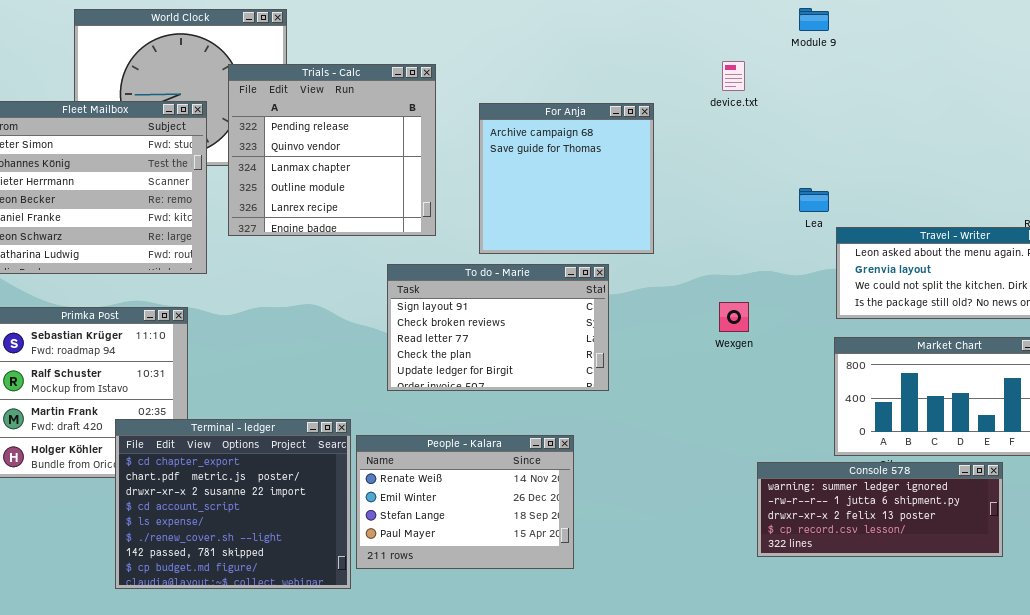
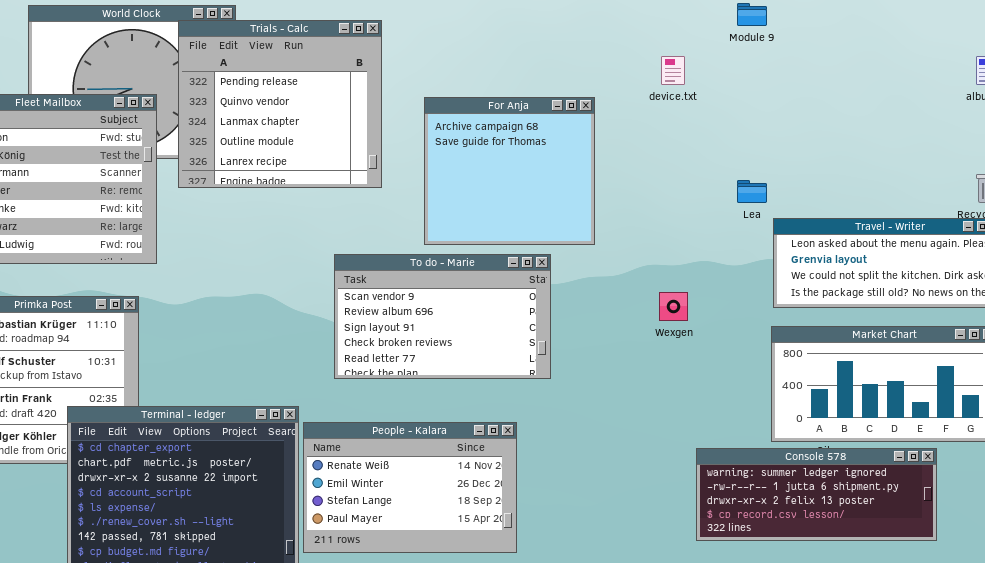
Trials - Calc: [228,64,436,236] -> [178,20,382,188], moved
To do - Marie: [387,264,609,391] -> [334,254,551,379], scrolled up 2 rows

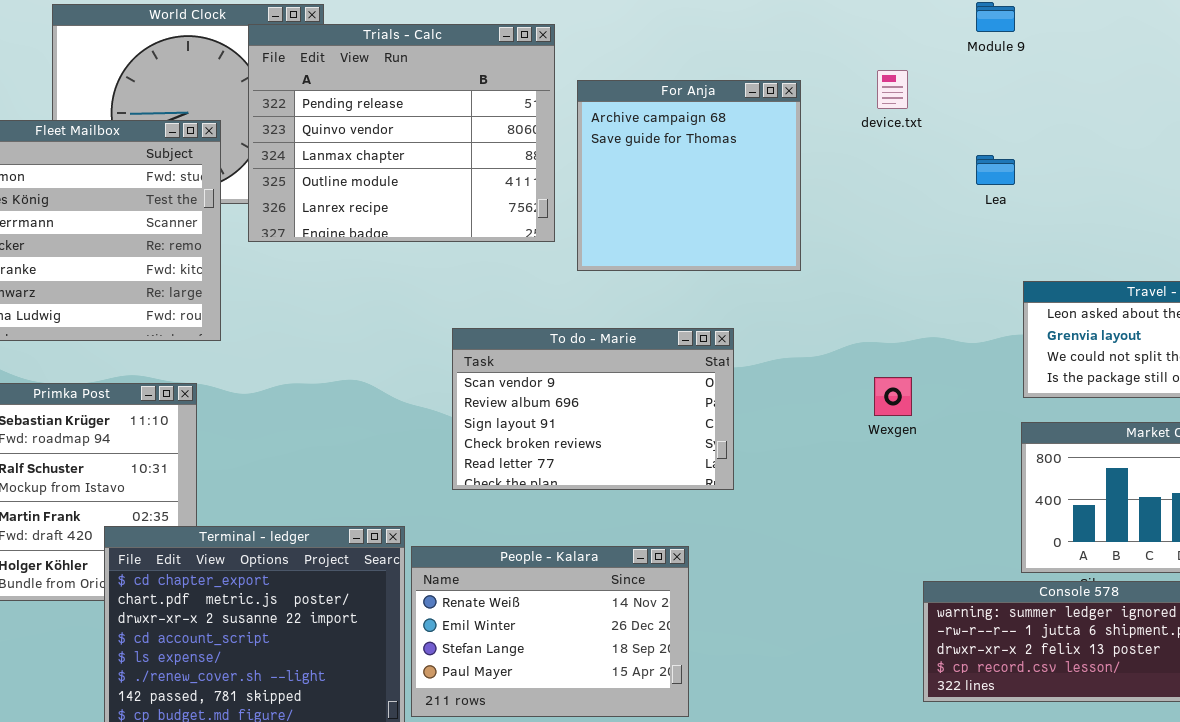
Trials - Calc: [178,20,382,188] -> [248,24,555,242], resized
For Anja: [424,97,595,245] -> [577,80,801,271], moved
Lea: [737,180,767,203] -> [976,155,1015,185], moved

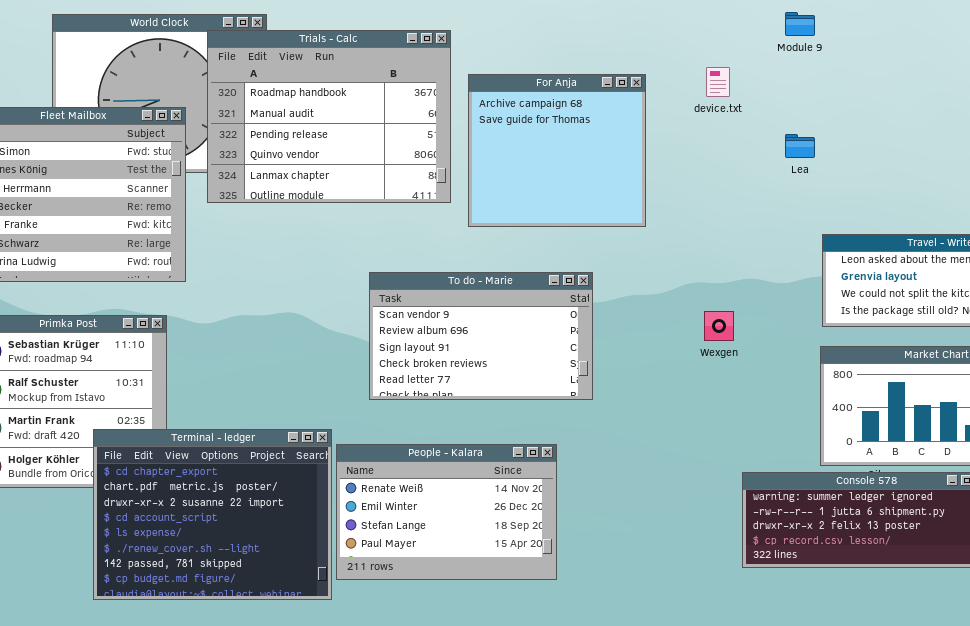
Trials - Calc: [248,24,555,242] -> [207,30,451,203], scrolled up 2 rows

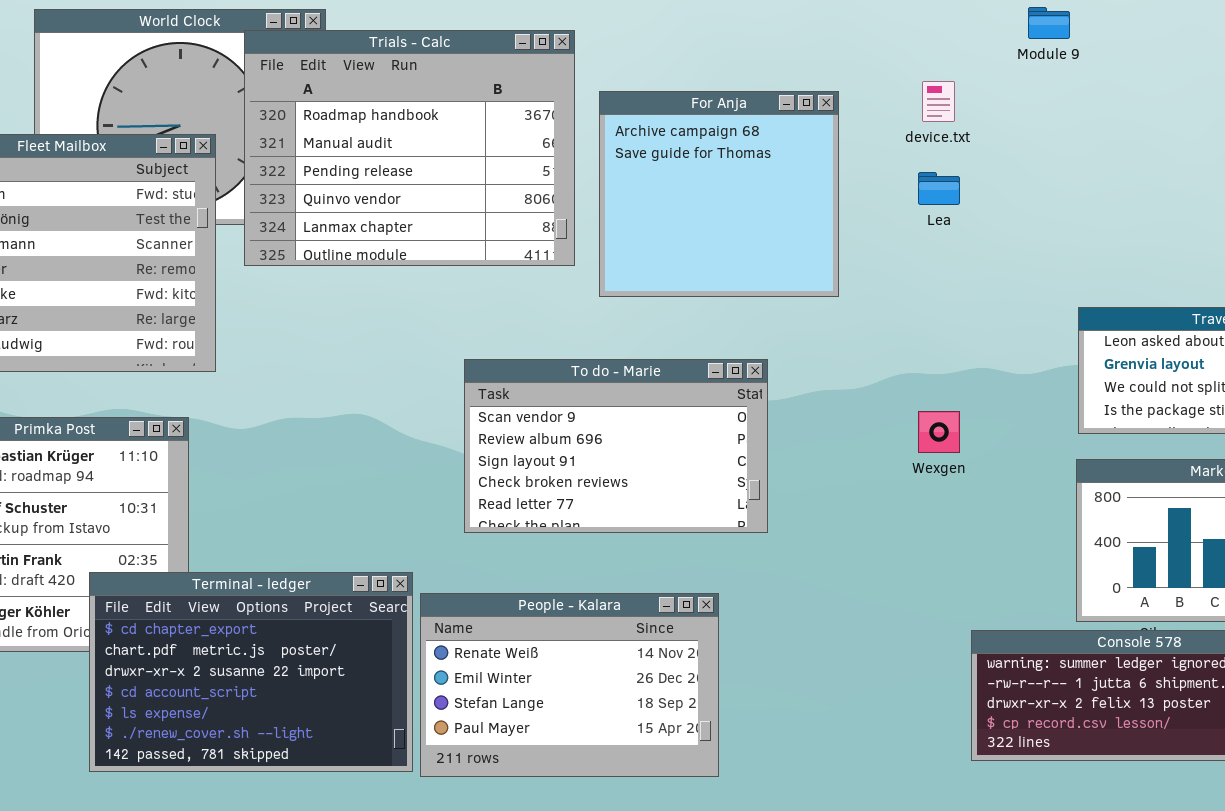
Lea: [785,134,815,158] -> [918,172,960,205], moved
Terminal - ledger: [93,429,332,600] -> [89,572,413,772], resized

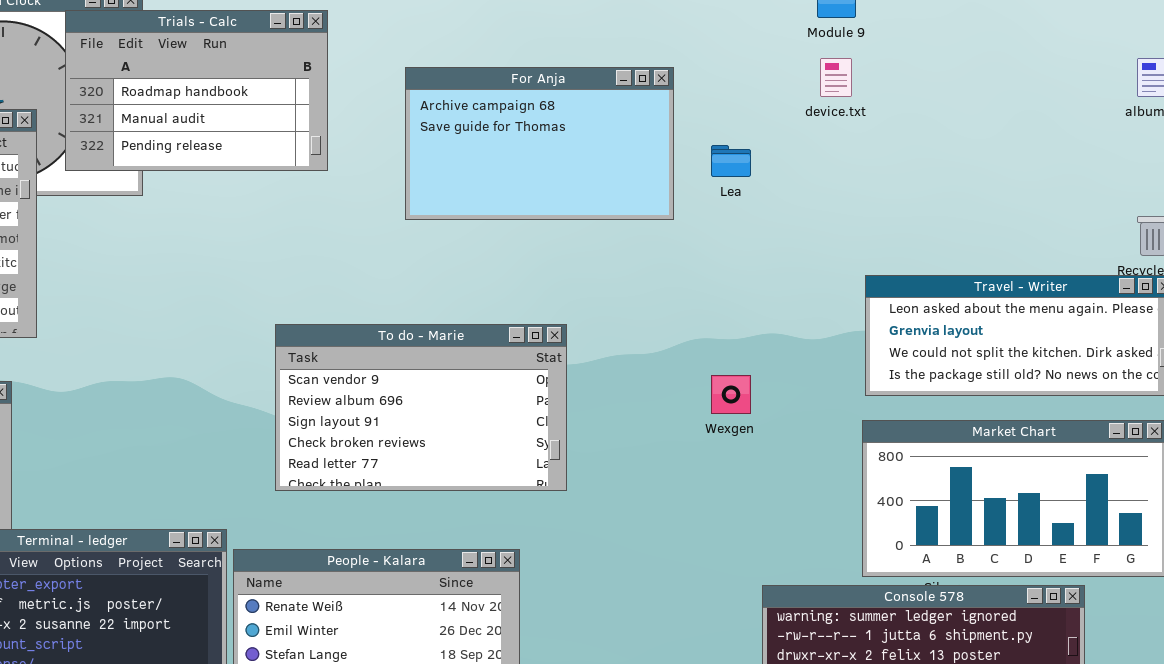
Trials - Calc: [244,30,575,266] -> [65,10,328,171], resized
device.txt: [922,81,955,122] -> [820,58,852,97], moved
For Anja: [599,91,839,297] -> [405,67,674,220], resized

